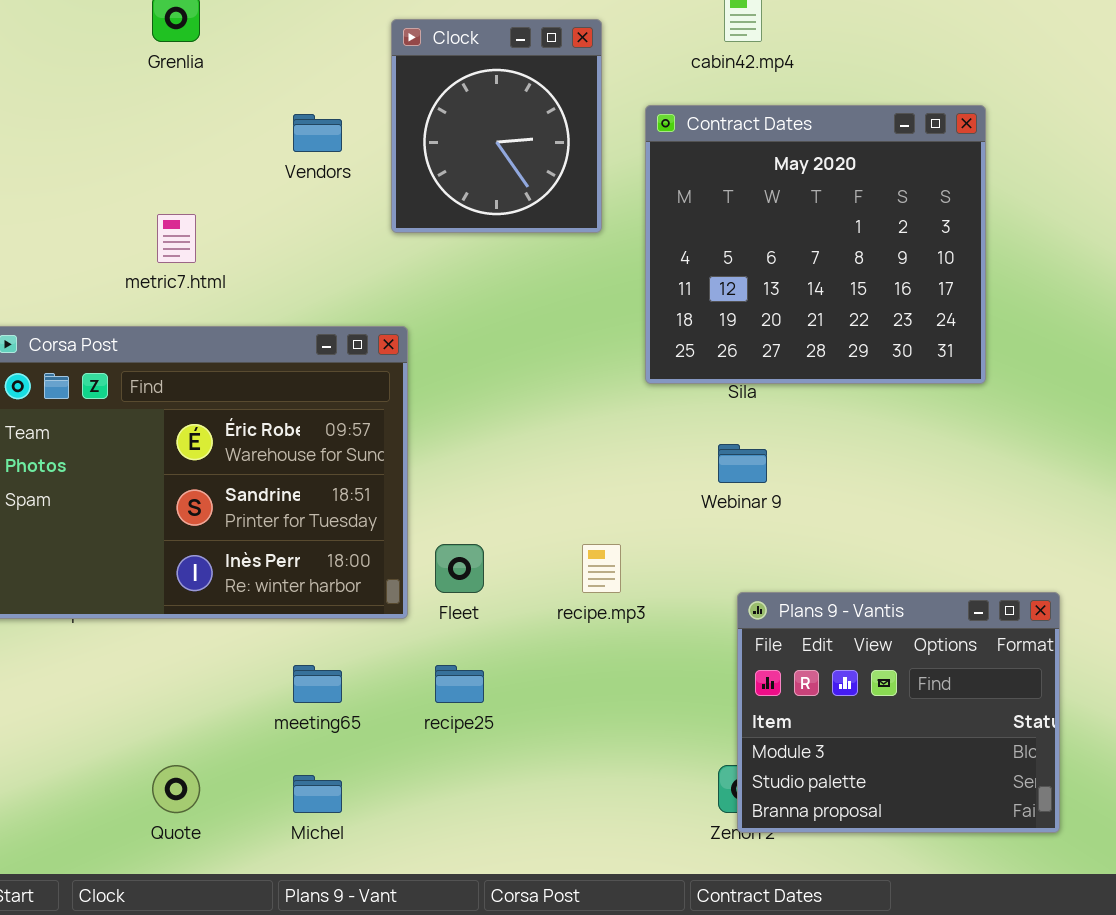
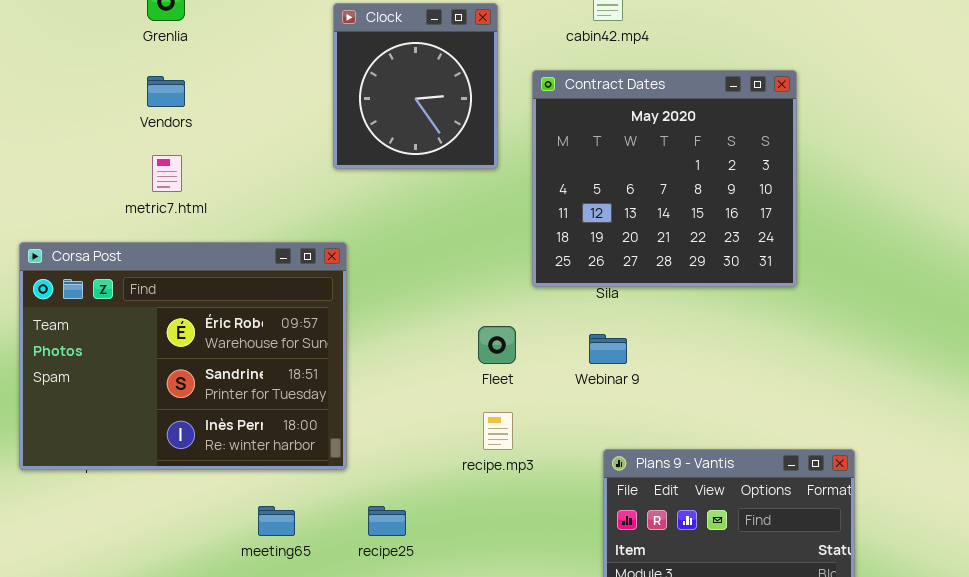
Vendors: [293,114,342,152] -> [147,76,185,107], moved
Fleet: [435,544,484,593] -> [478,326,516,364], moved

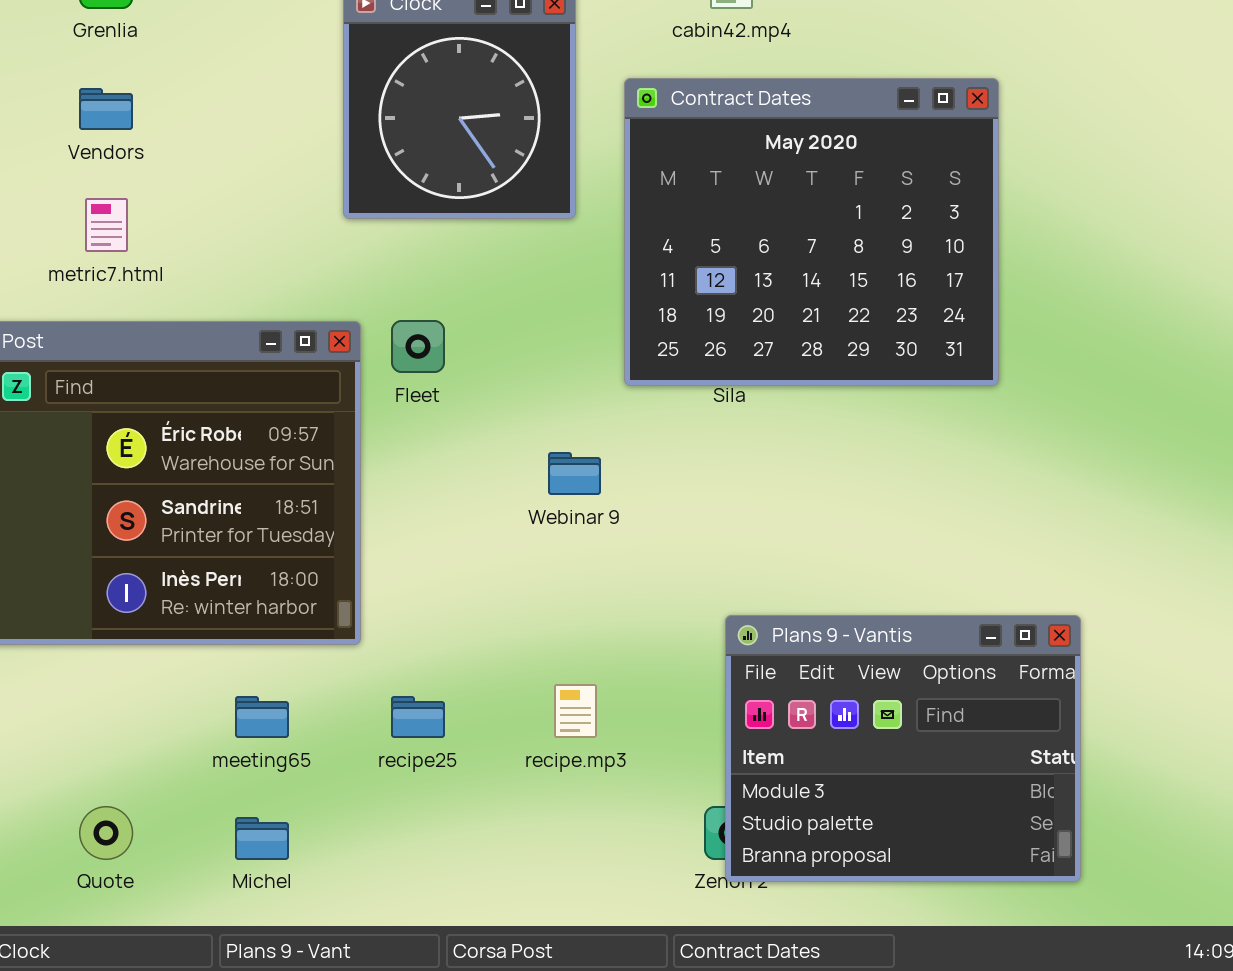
Fleet: [478,326,516,364] -> [391,320,445,373], moved
Webinar 9: [589,334,627,364] -> [548,452,601,495], moved
recipe.mp3: [483,412,513,450] -> [554,684,597,738], moved

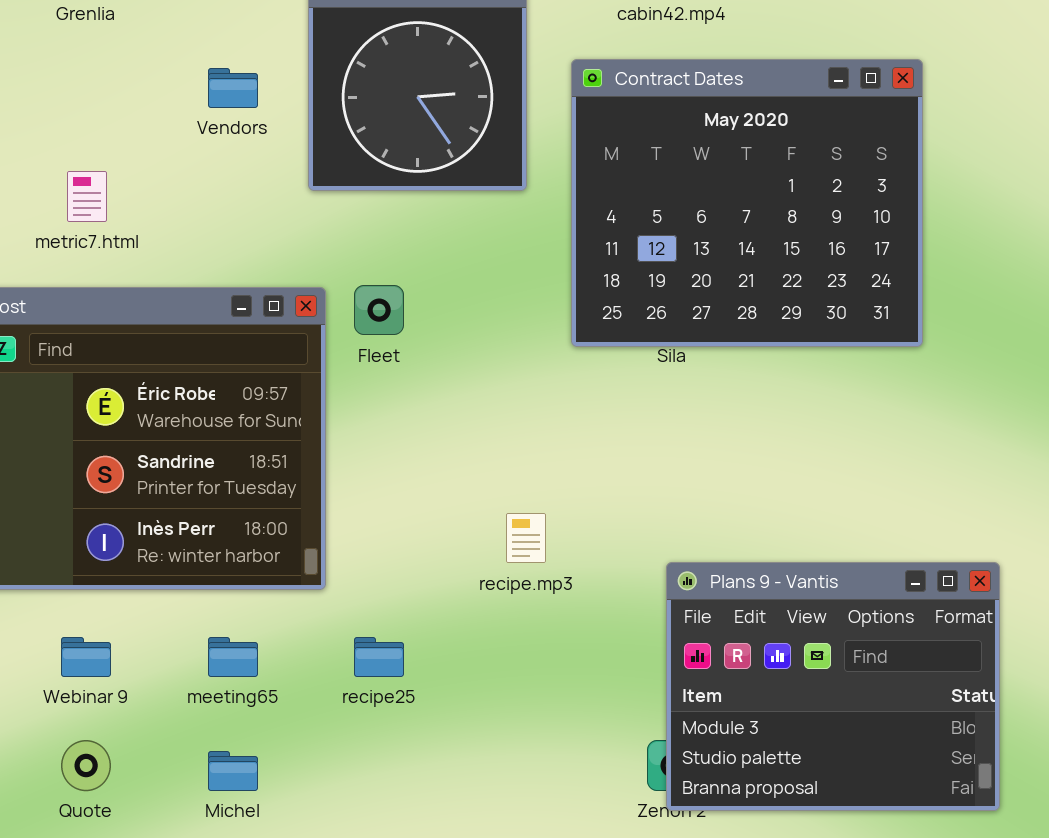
Vendors: [79,88,133,130] -> [208,68,258,108], moved
Webinar 9: [548,452,601,495] -> [61,637,111,677], moved
recipe.mp3: [554,684,597,738] -> [506,513,546,563], moved

